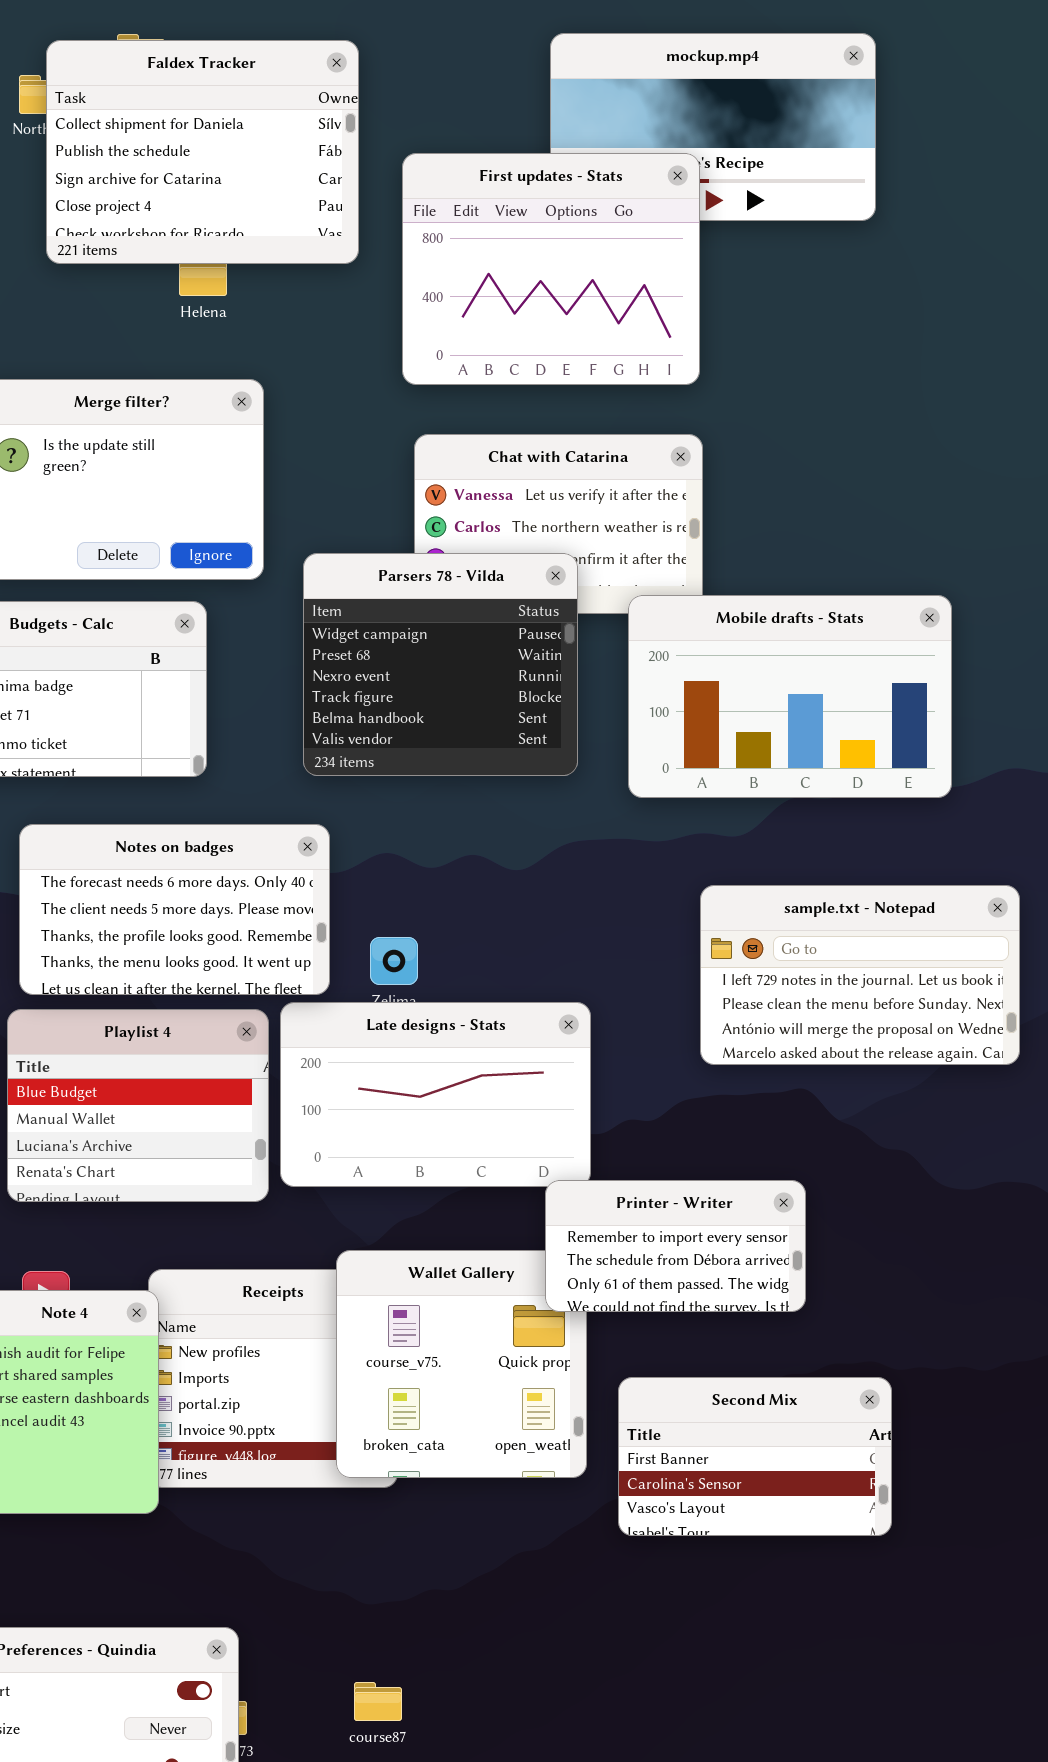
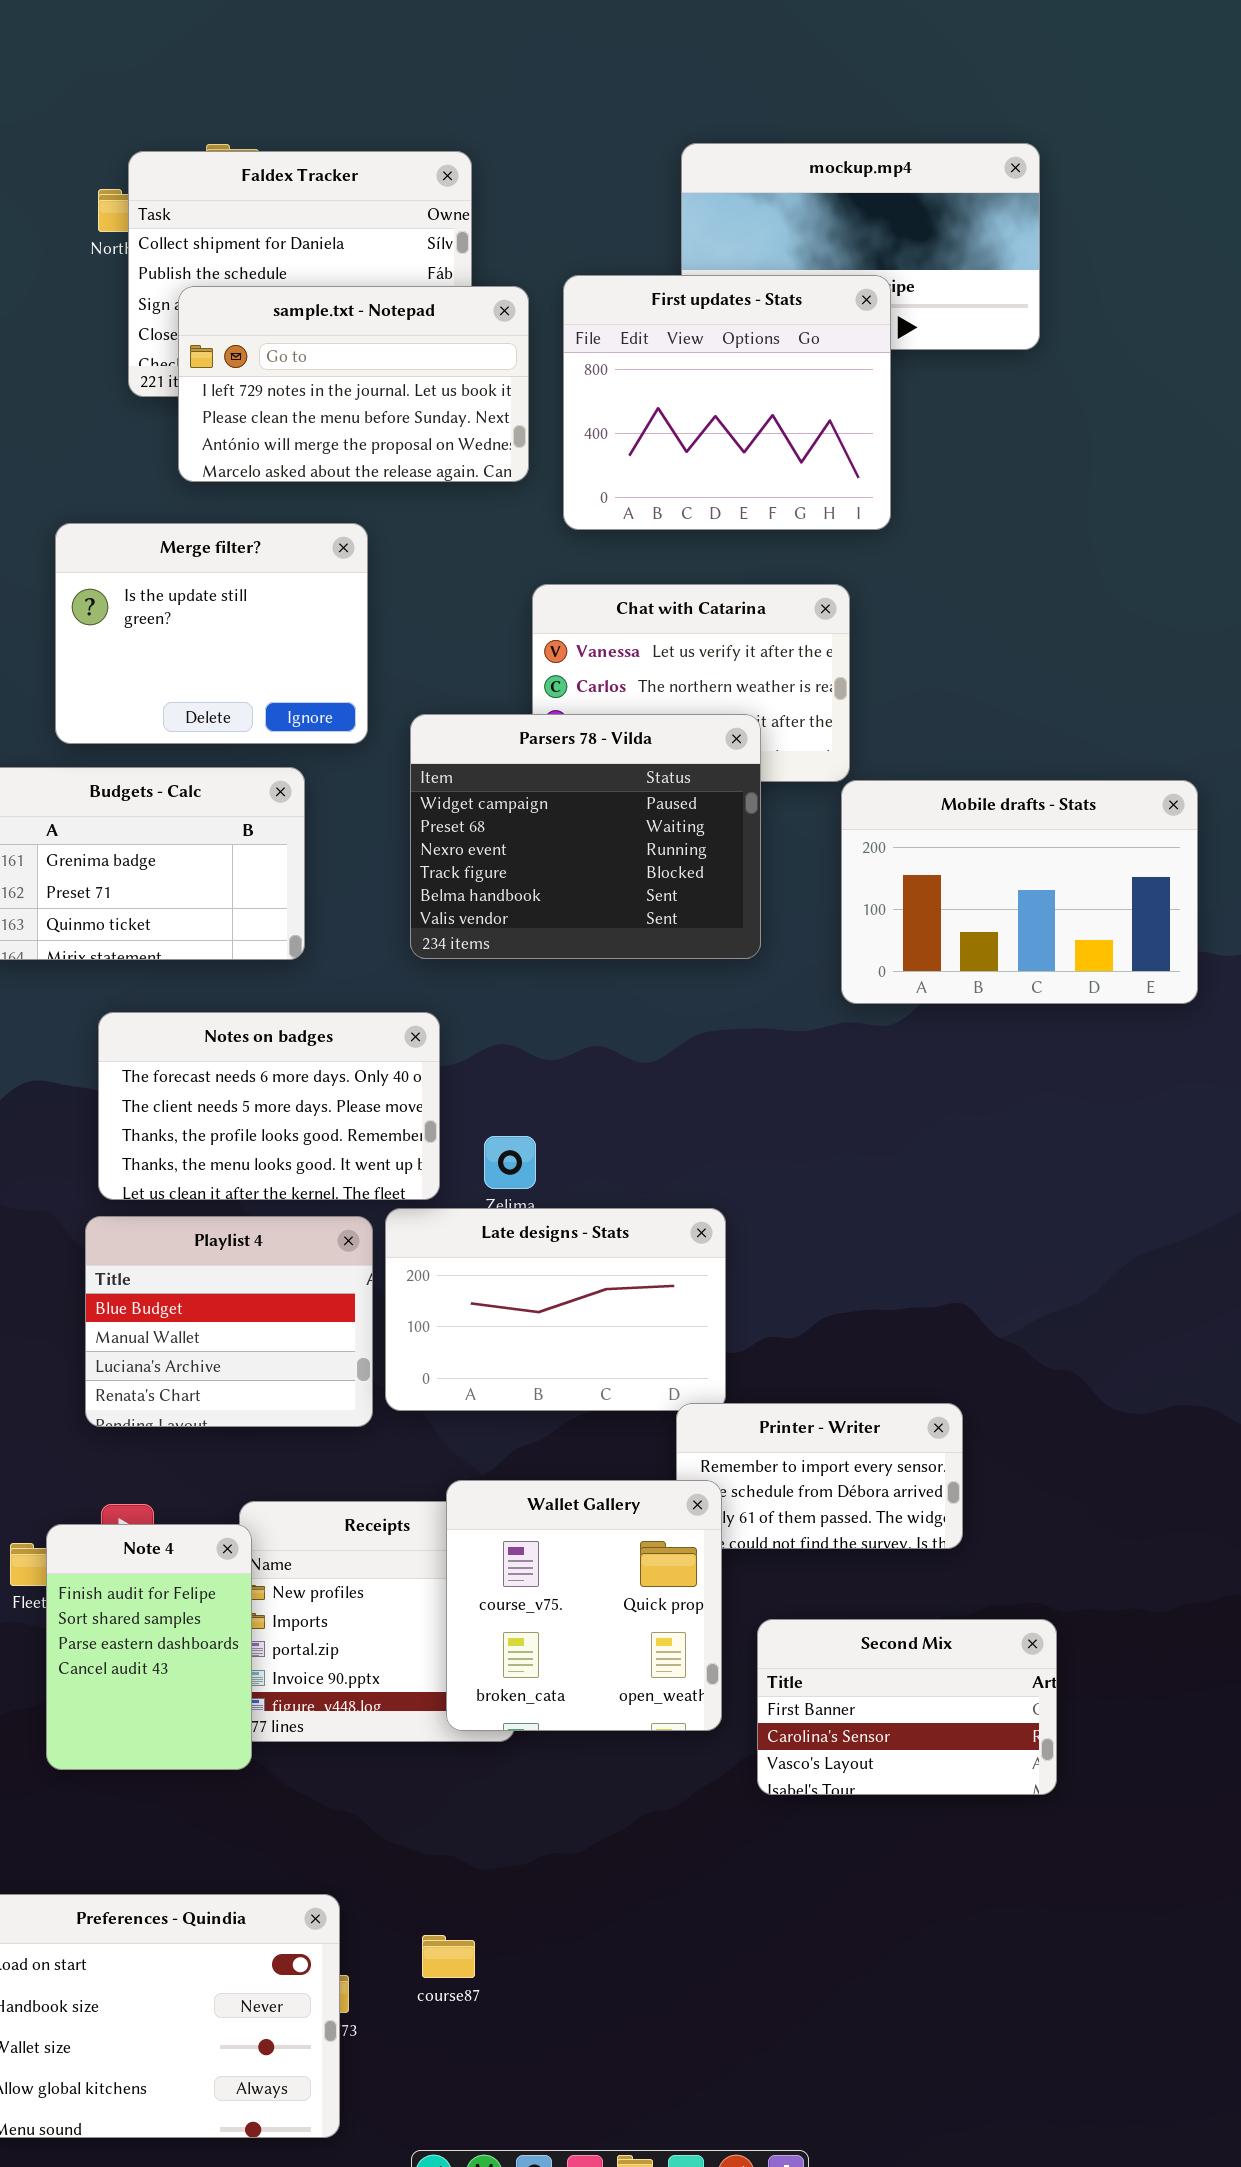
First updates - Stats: [402,153,700,385] -> [563,275,891,530], moved
Parsers 78 - Vilda: [303,553,578,776] -> [410,714,761,959], resized
Mobile drafts - Stats: [628,595,952,798] -> [841,780,1198,1004], moved
sample.txt - Notepad: [700,885,1020,1065] -> [178,286,529,482], moved
Wallet Gallery: [336,1250,587,1478] -> [446,1480,722,1731], raised
course87: [354,1682,402,1721] -> [422,1935,475,1978], moved

